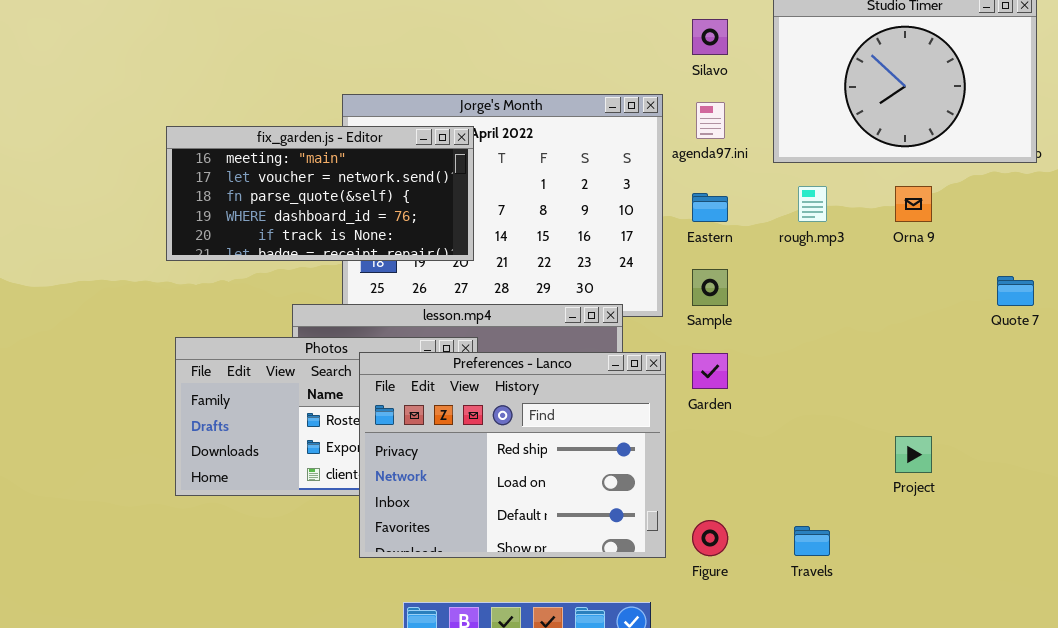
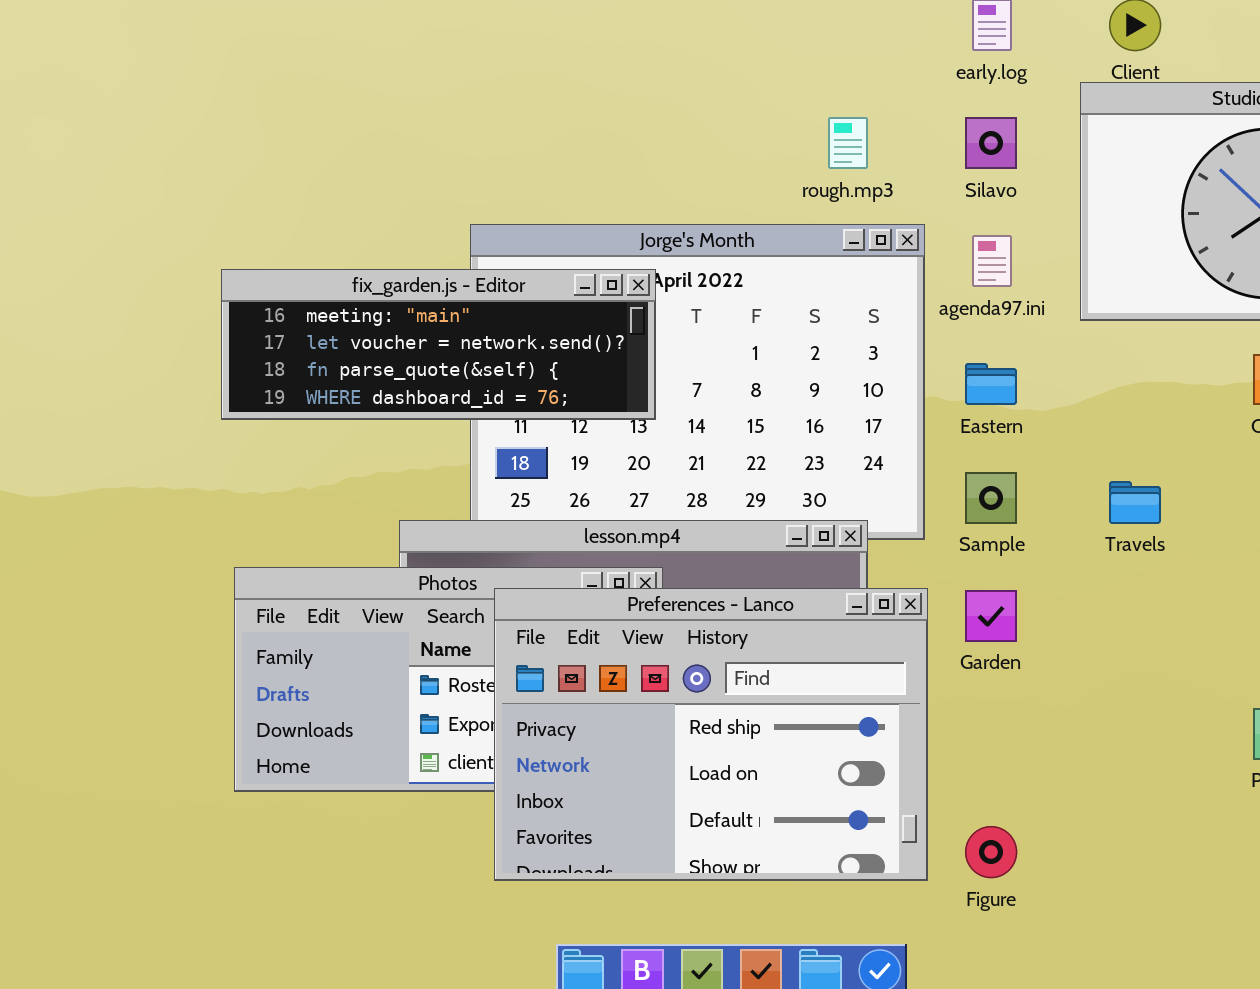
fix_garden.js - Editor: [166,126,474,261] -> [221,269,656,420], resized
rough.mp3: [798,186,827,222] -> [828,117,868,169], moved
Travels: [794,526,830,556] -> [1109,481,1161,524], moved

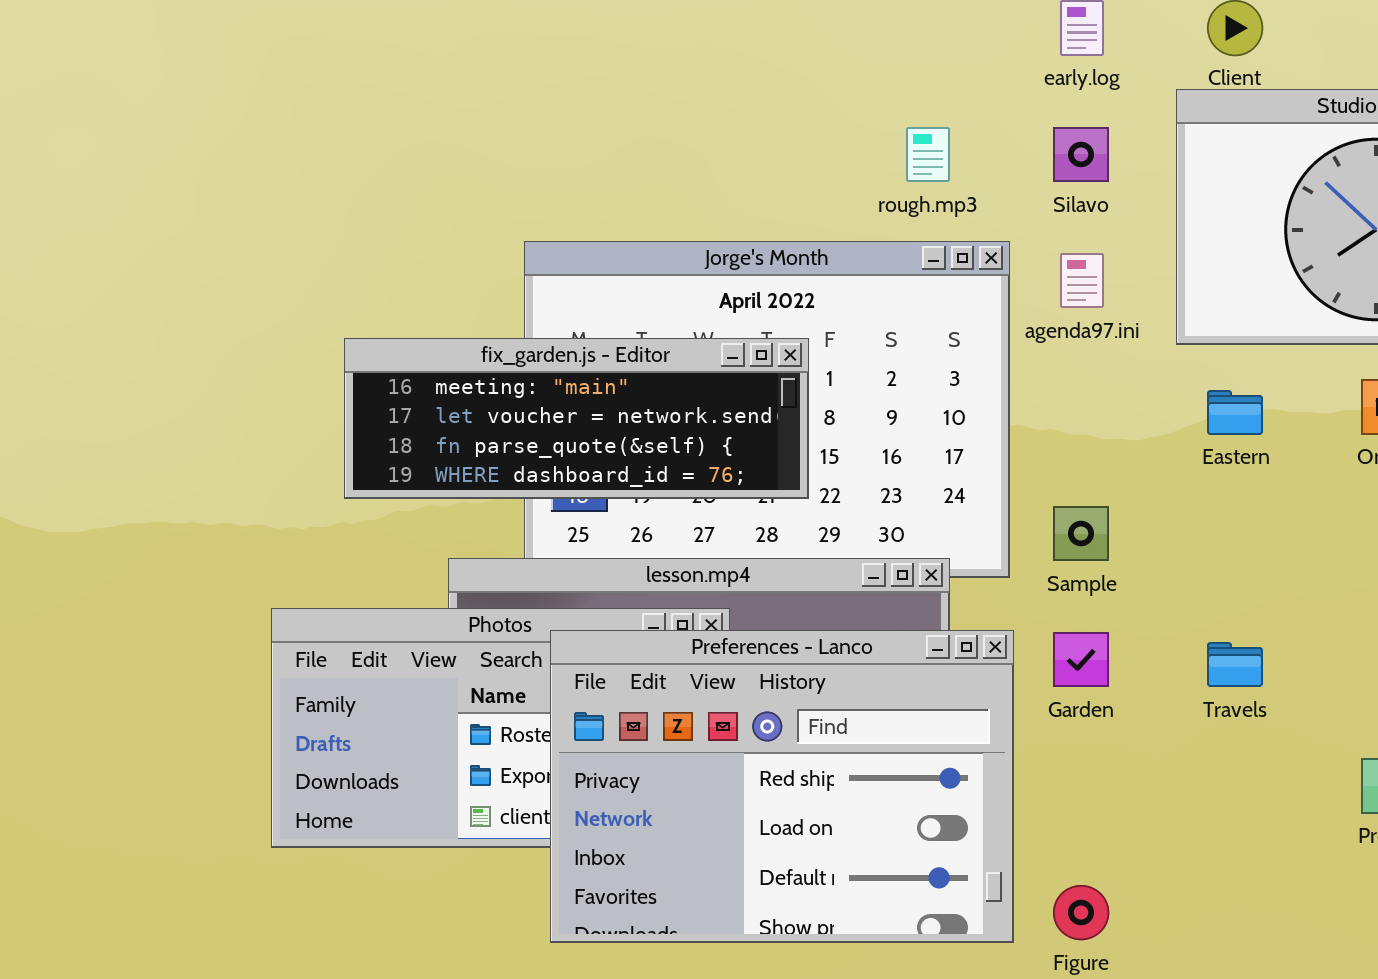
fix_garden.js - Editor: [221,269,656,420] -> [344,338,809,499], moved
Eastern: [965,363,1017,405] -> [1207,390,1263,435], moved
Travels: [1109,481,1161,524] -> [1207,642,1263,687], moved

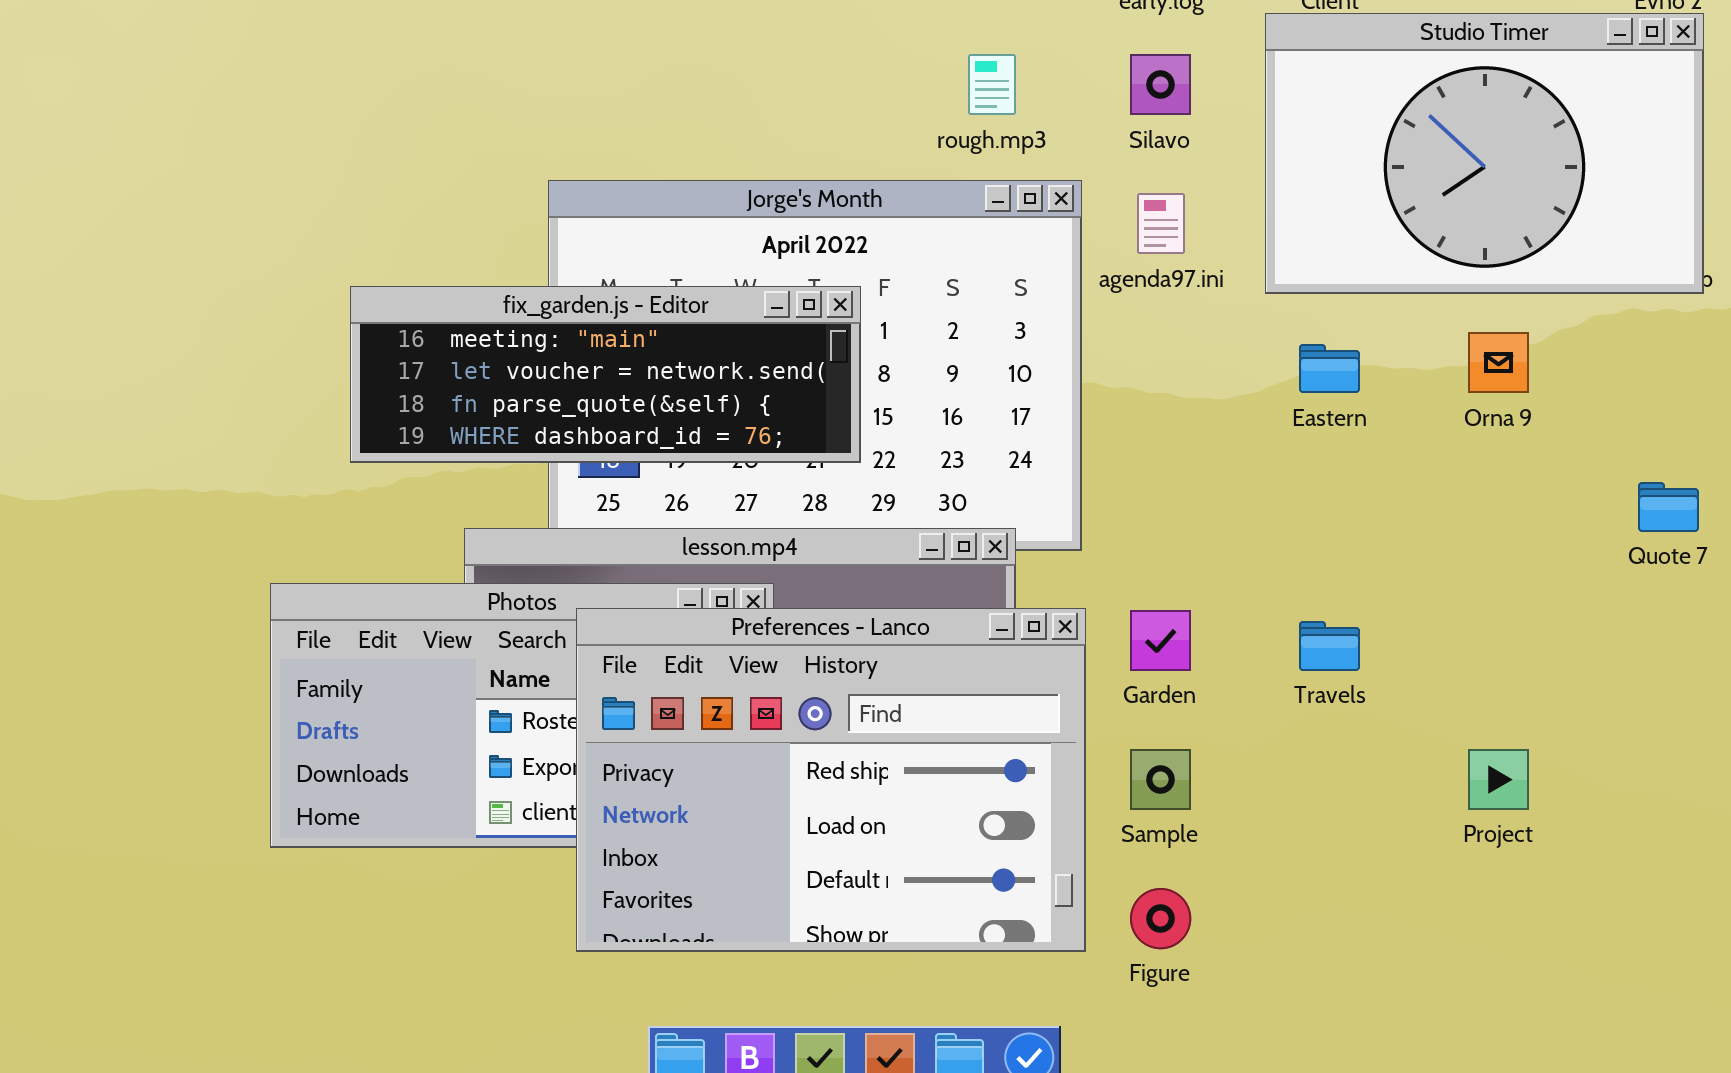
Sample: [1053,506,1109,561] -> [1130,749,1191,810], moved

